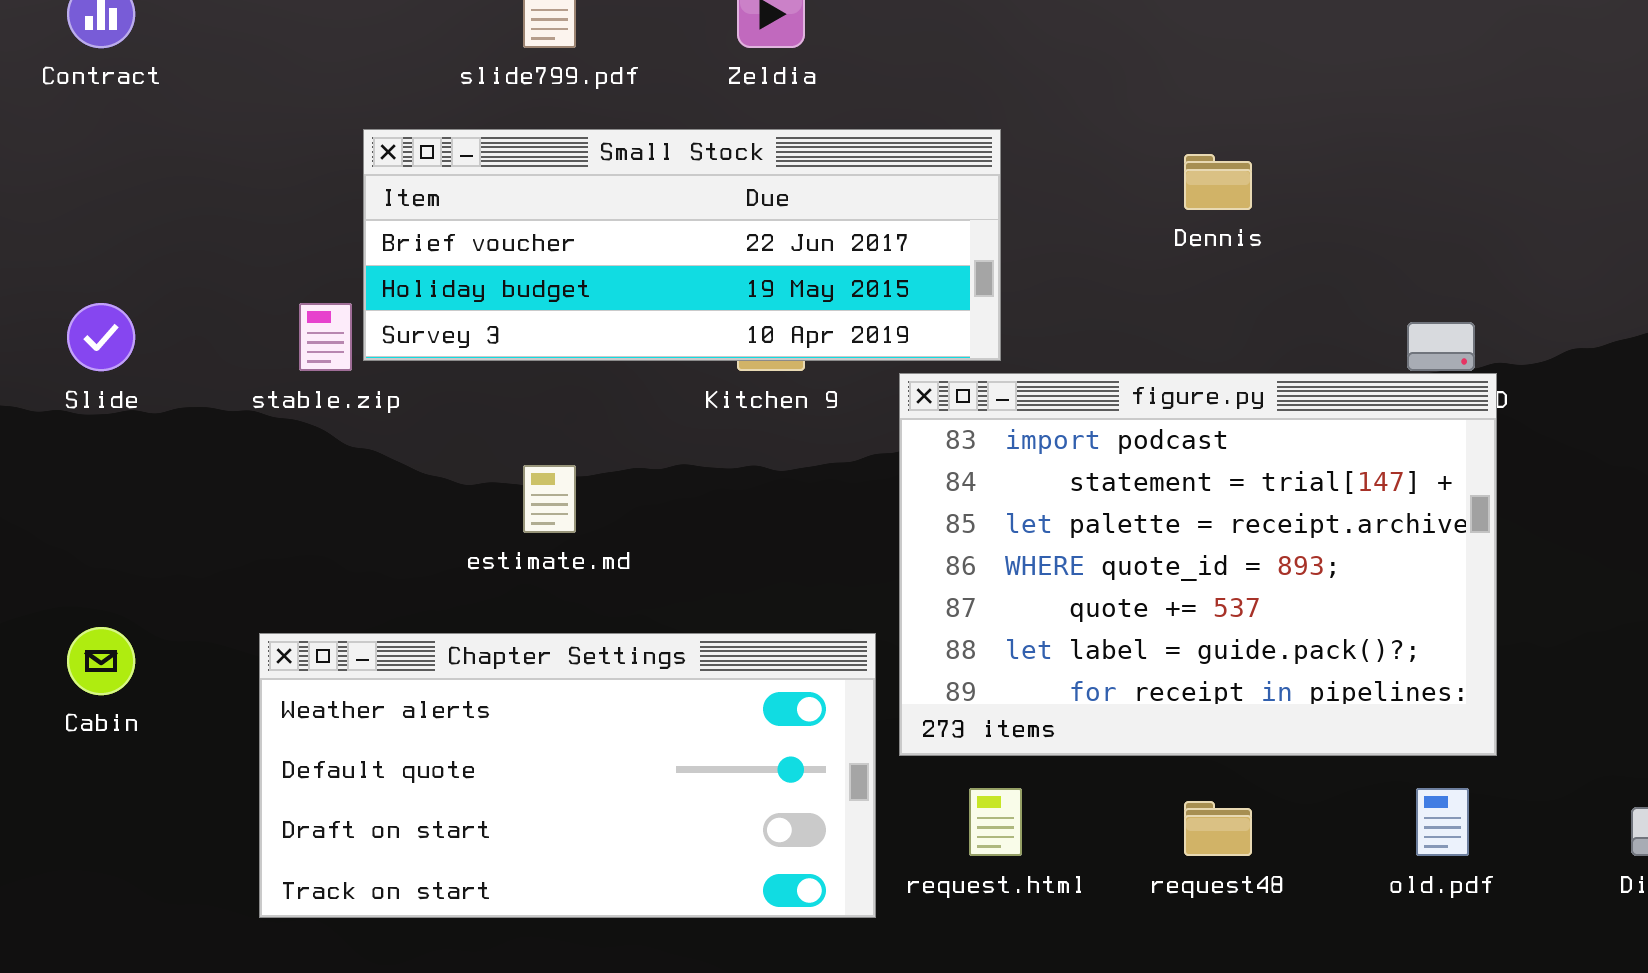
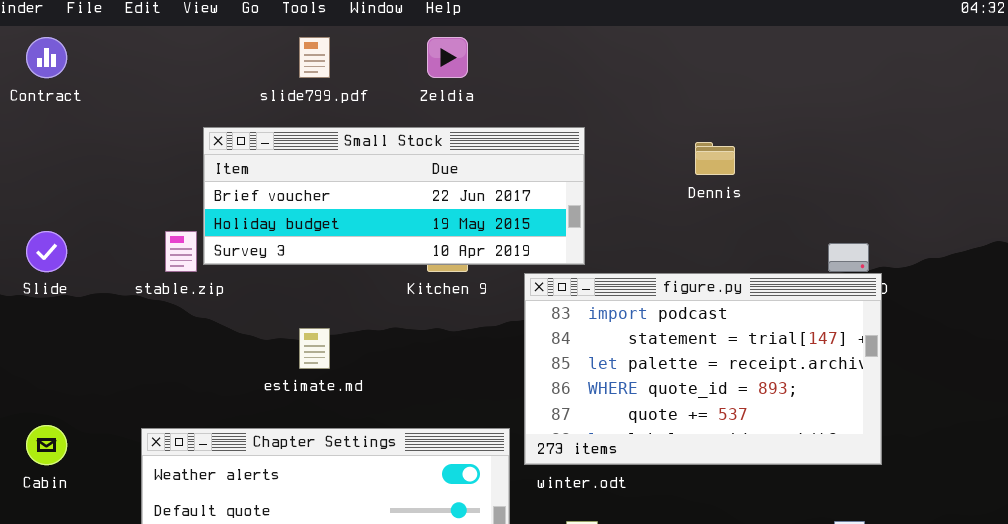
figure.py: [899,373,1497,756] -> [524,273,882,465], resized

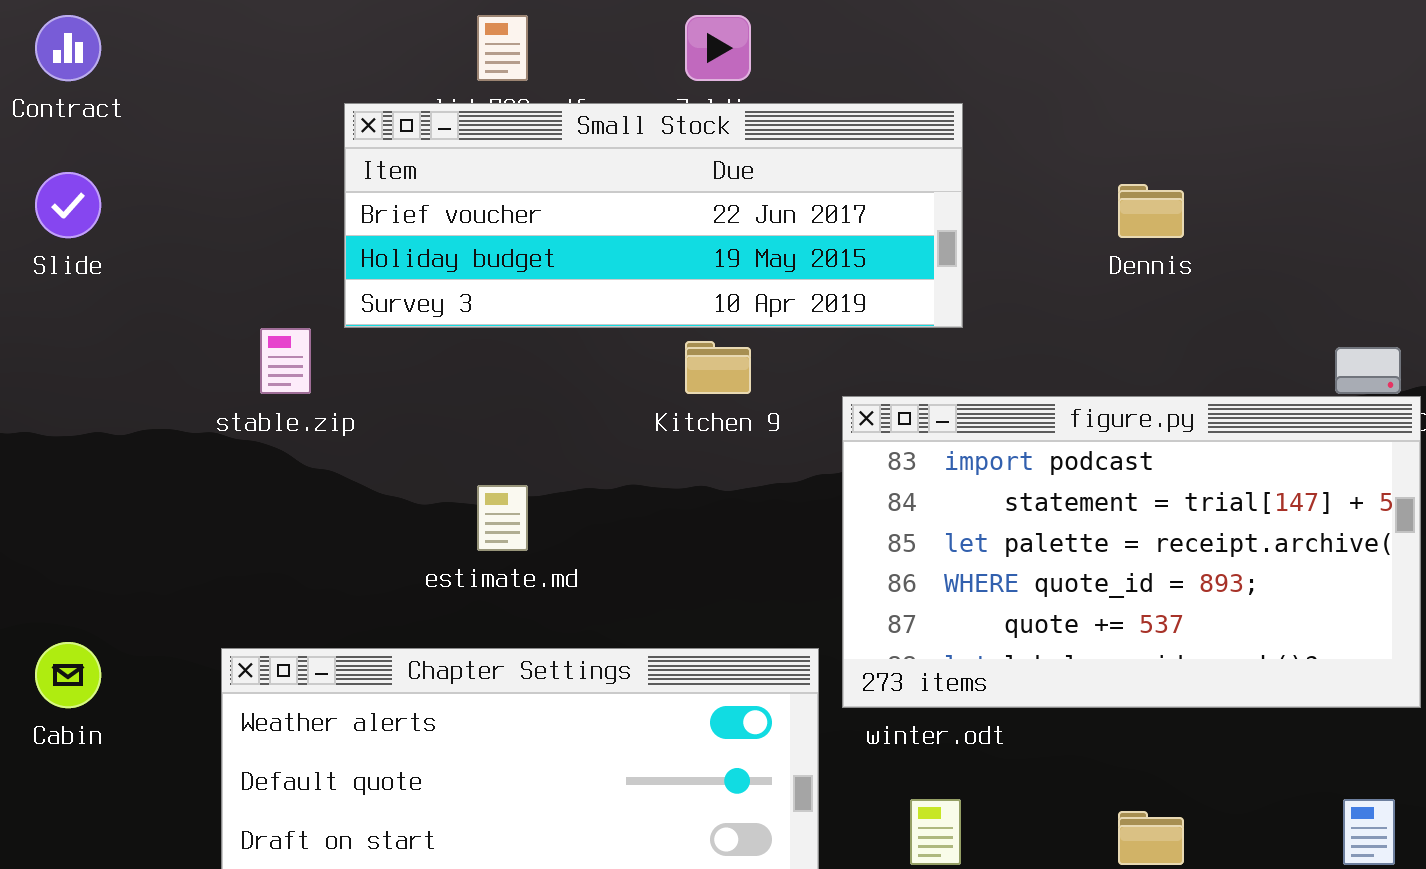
Small Stock: [203,127,585,265] -> [344,103,963,328], moved
Slide: [26,231,67,272] -> [35,172,101,238], moved

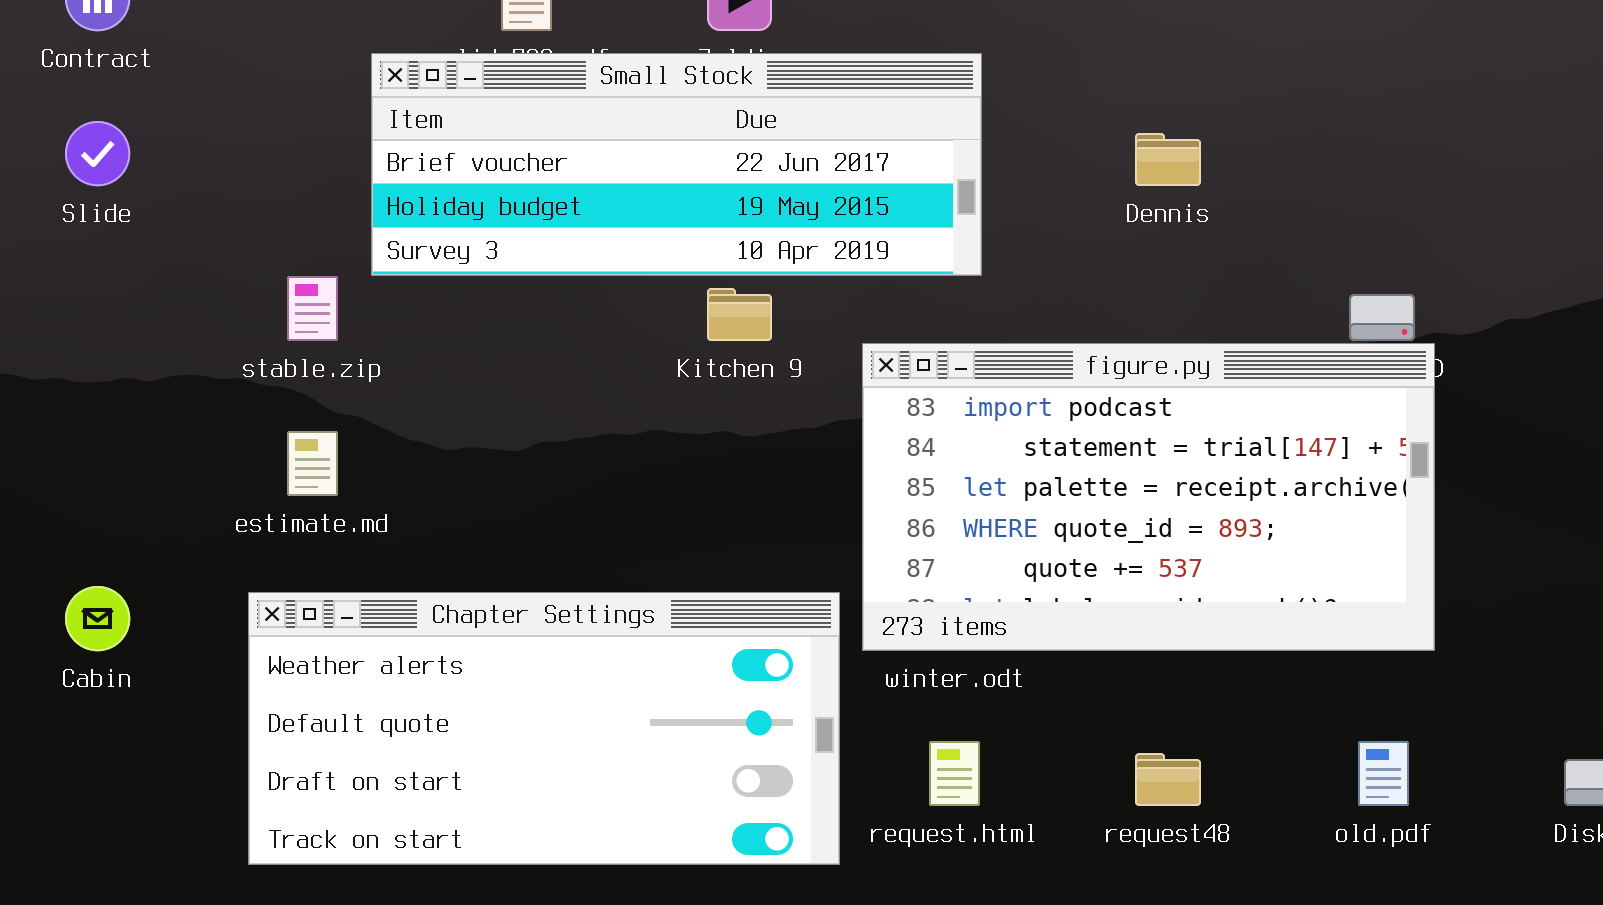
estimate.md: [477,485,528,551] -> [287,431,338,496], moved

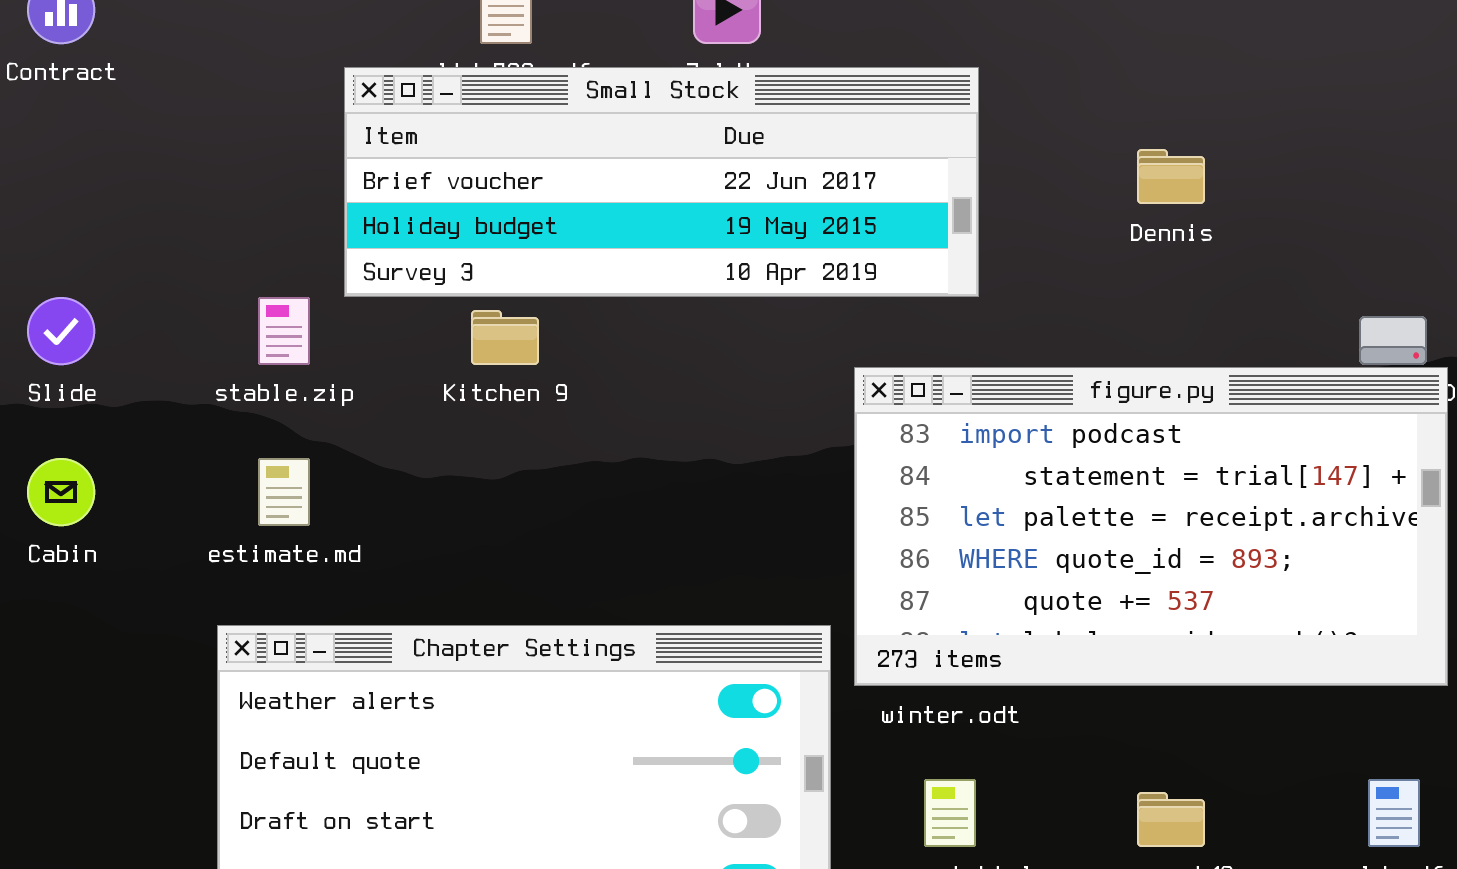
Slide: [65,121,130,186] -> [27,297,95,365], moved
Kitchen 9: [707,288,772,341] -> [471,310,539,365], moved
Cabin: [65,586,130,651] -> [27,458,95,526], moved

